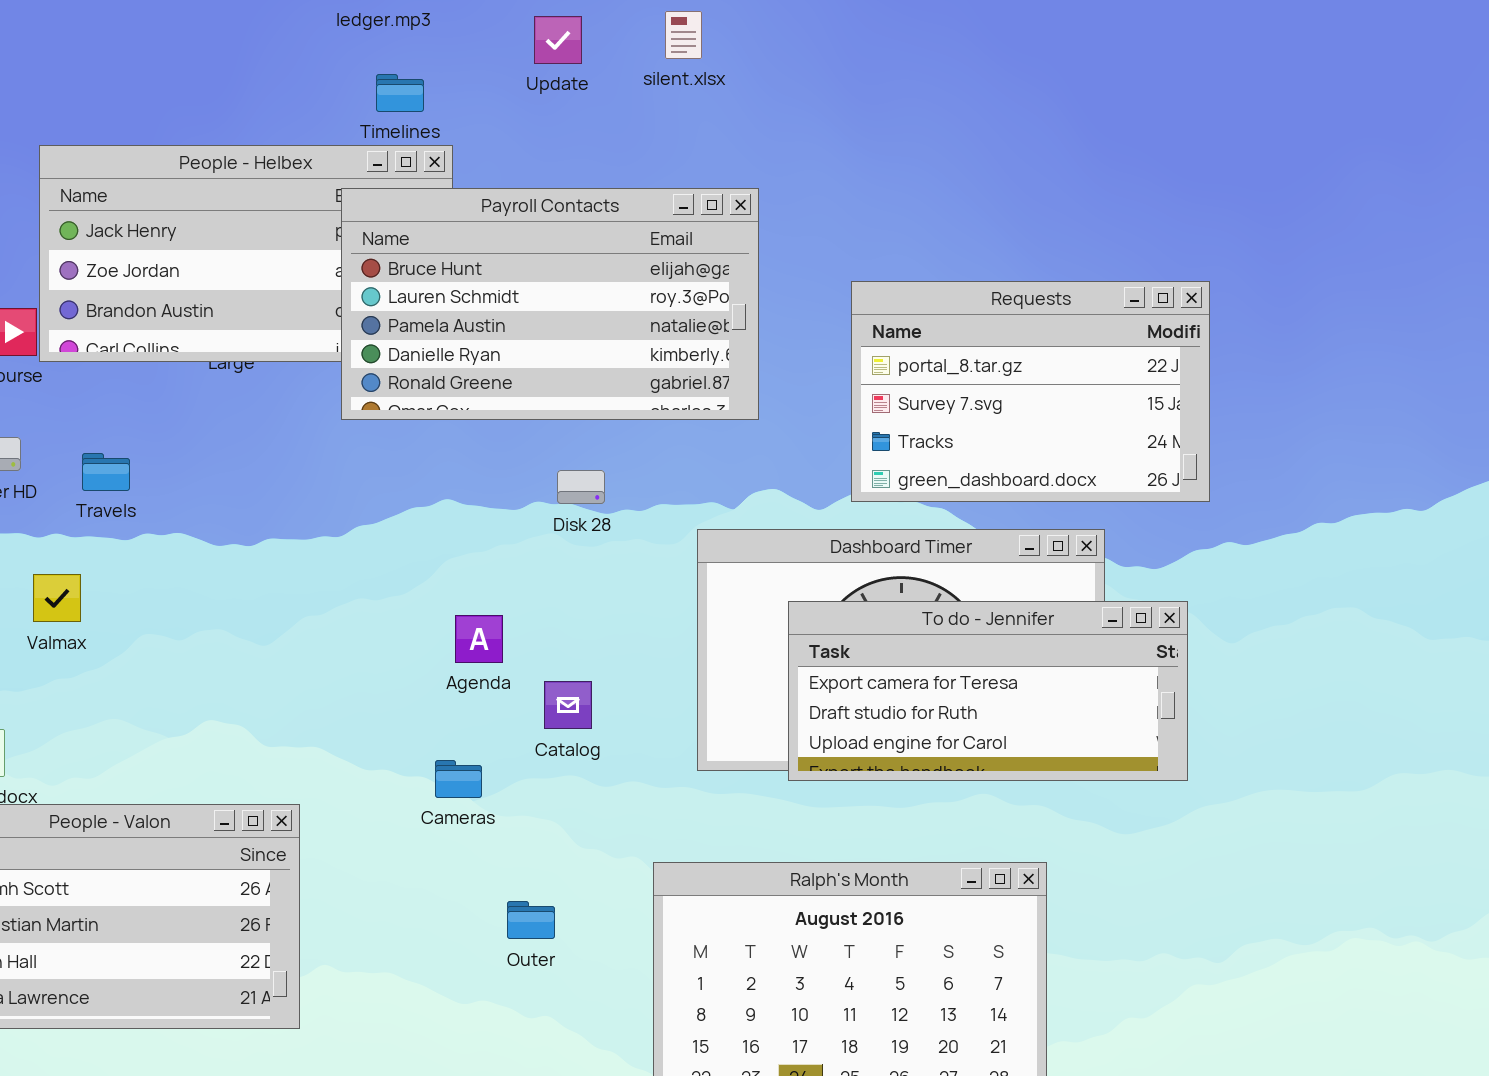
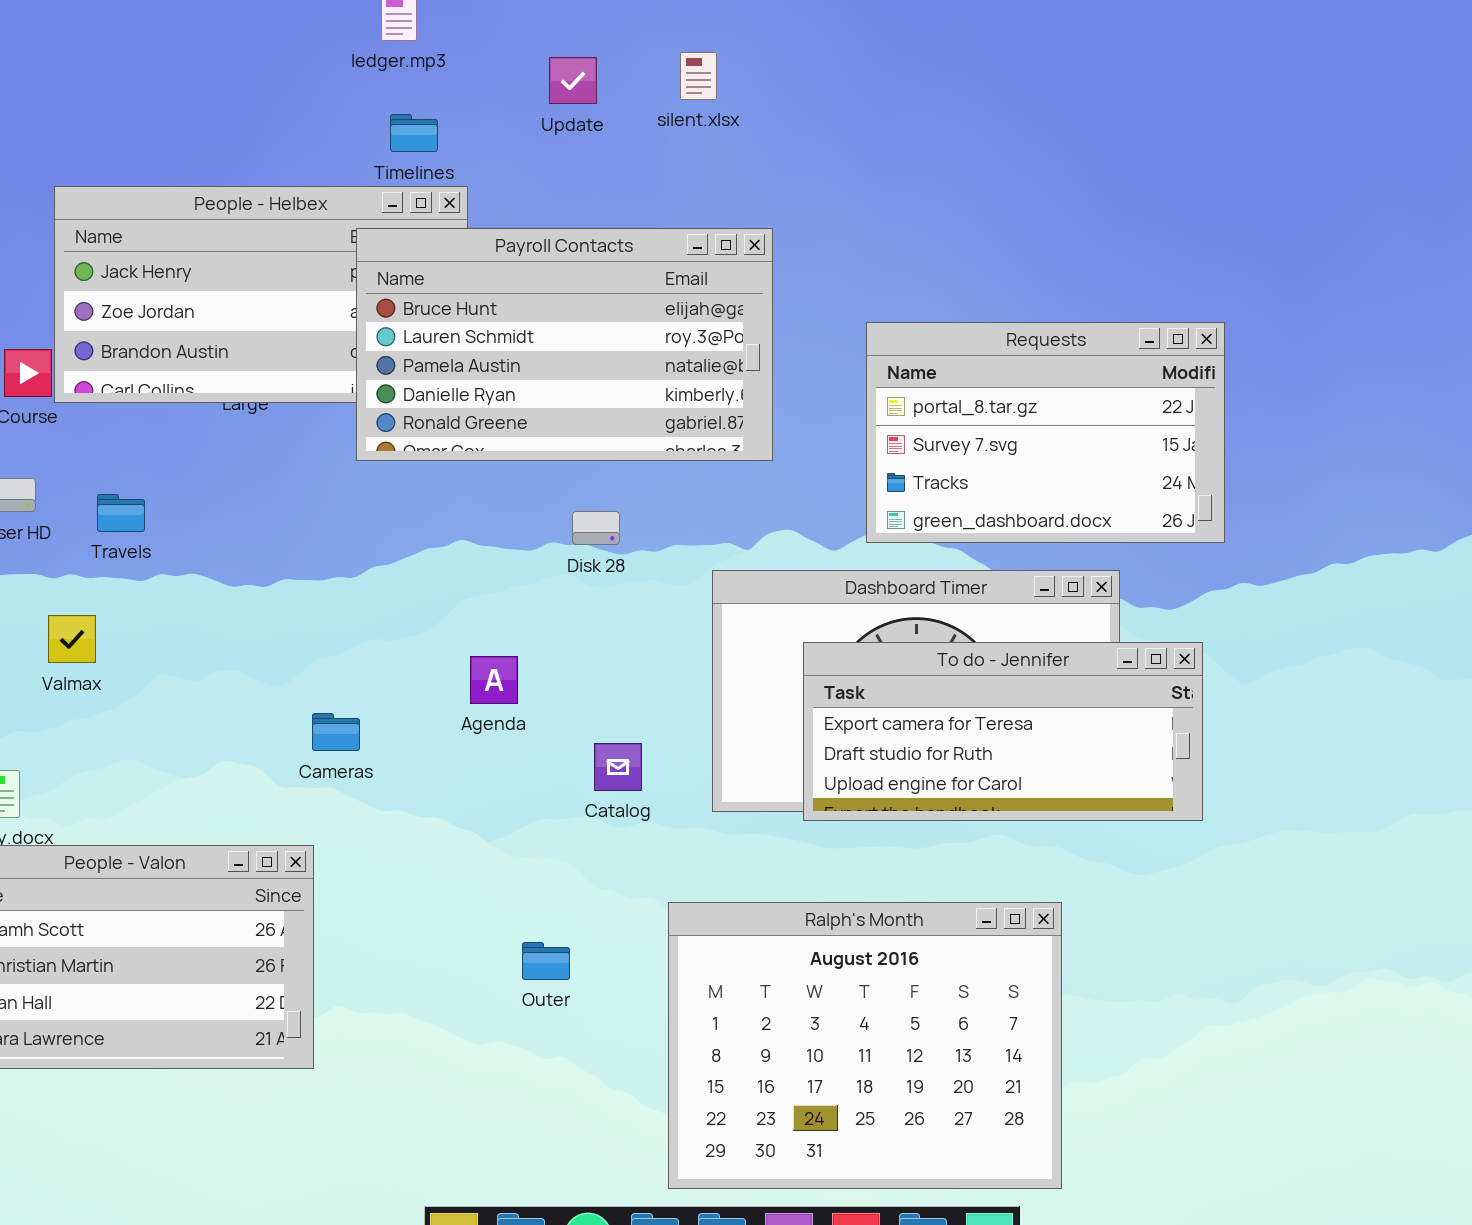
Catalog: [544,681,592,729] -> [594,743,642,791], moved
Cameras: [435,760,482,798] -> [312,713,360,751], moved

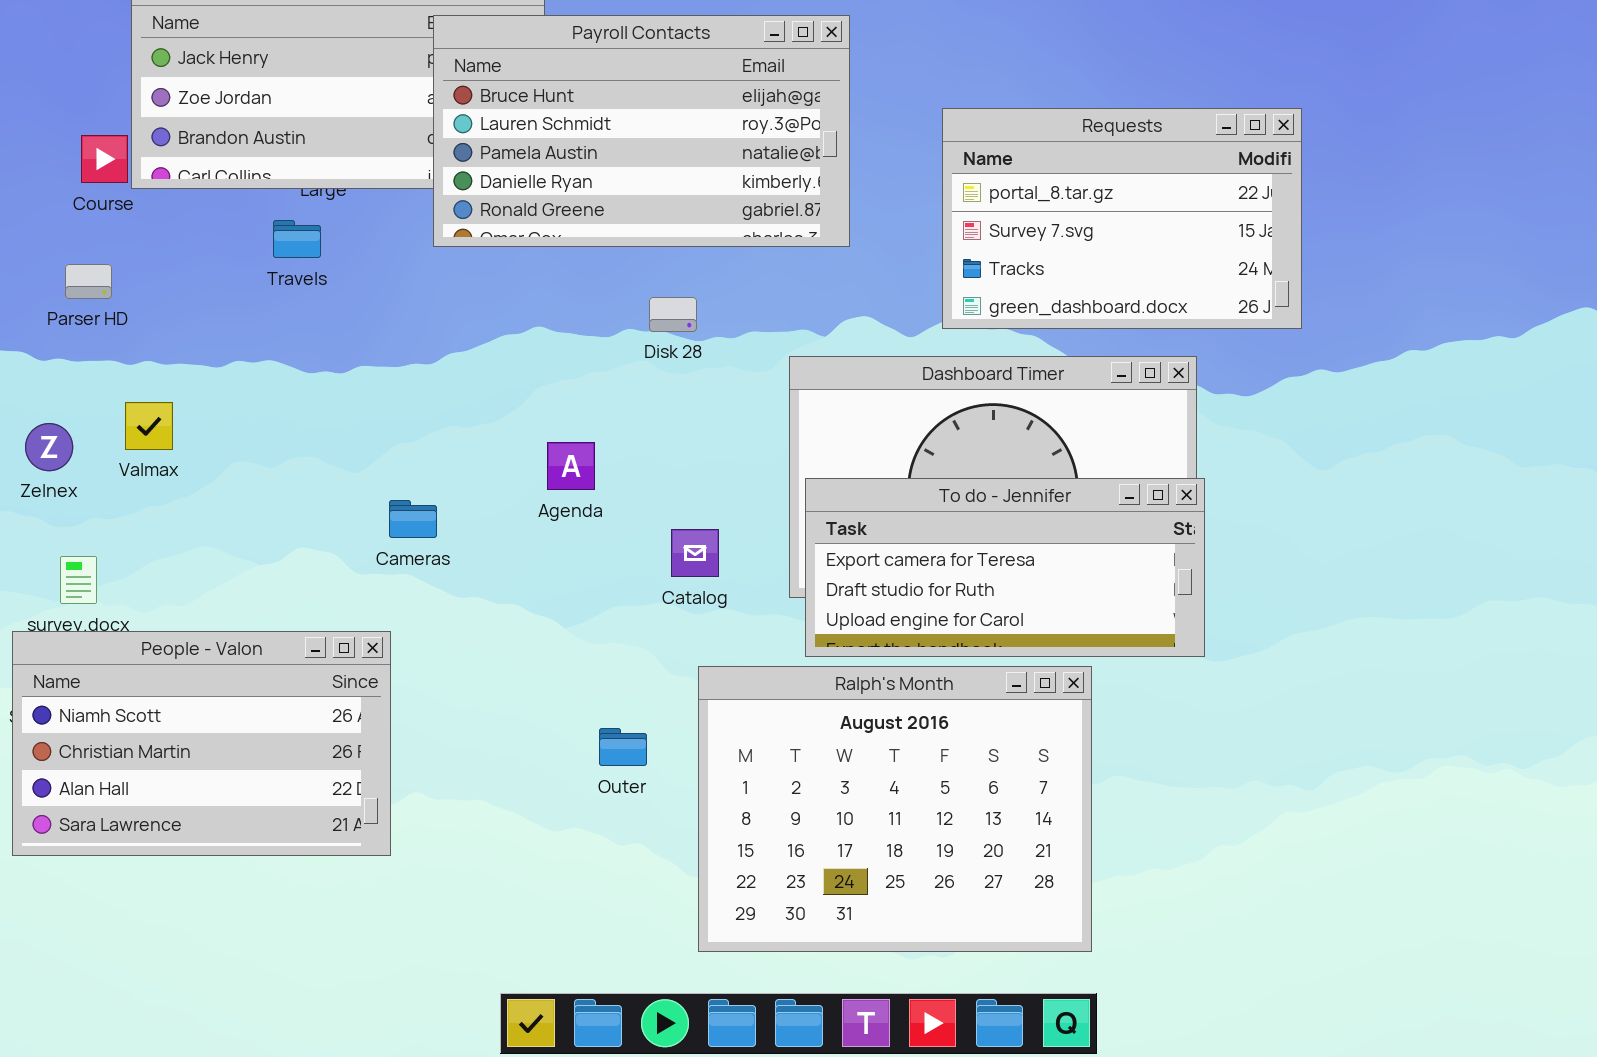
Travels: [97,494,145,532] -> [273,220,321,258], moved
To do - Jennifer: [803,642,1203,821] -> [805,478,1205,657], moved
Ralph's Month: [668,902,1062,1189] -> [698,666,1092,952], moved

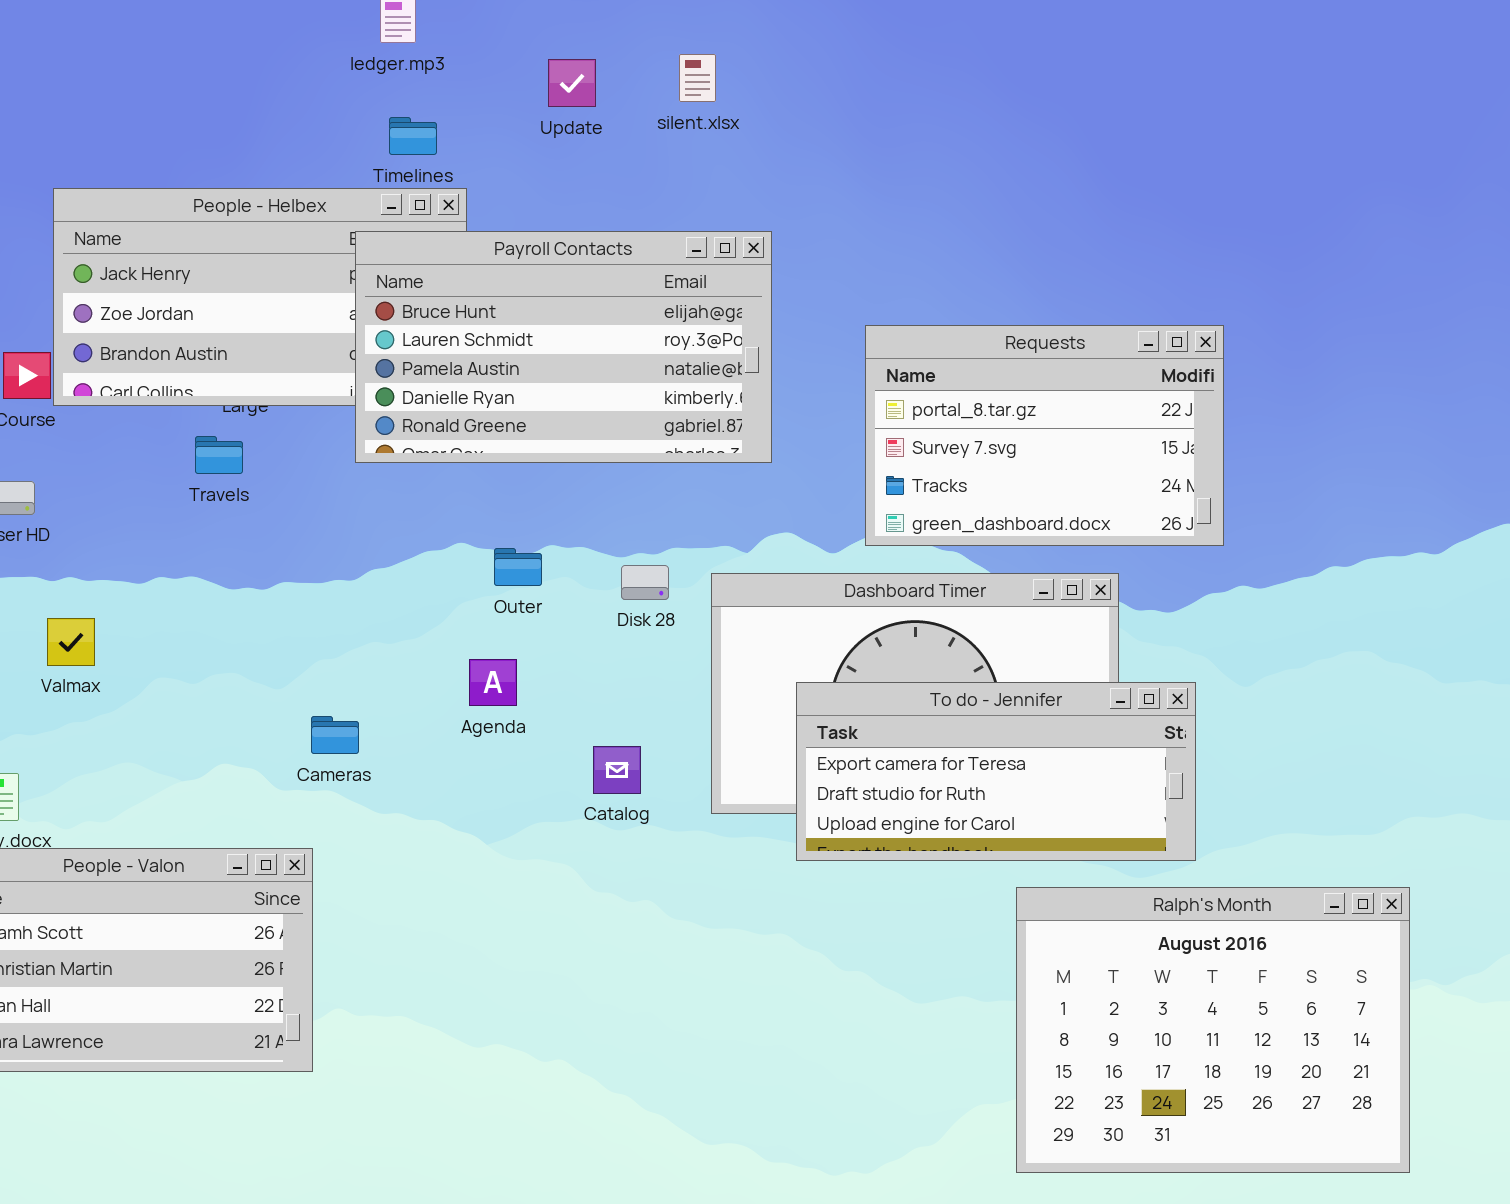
Disk 28: [649,297,697,332] -> [621,565,669,600], moved
To do - Jennifer: [805,478,1205,657] -> [796,682,1196,861], moved
Ralph's Month: [698,666,1092,952] -> [1016,887,1410,1173], moved
Outer: [599,728,647,766] -> [494,548,542,586], moved

